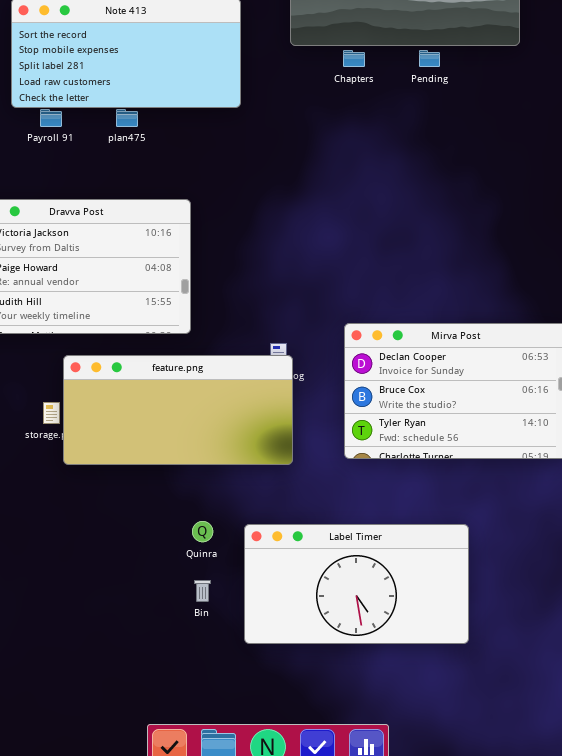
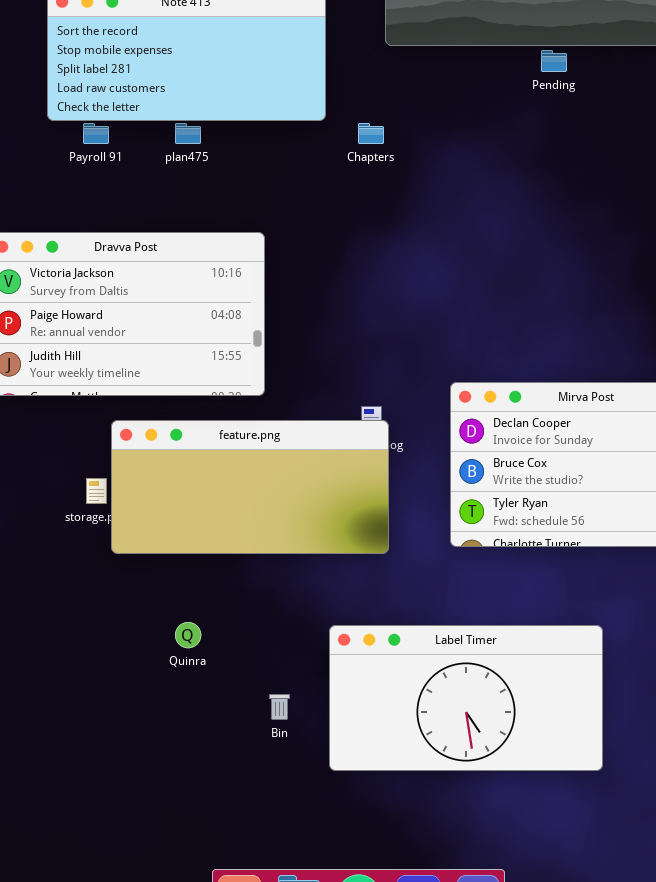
Chapters: [343,50,365,67] -> [358,123,384,144], moved
Quinra: [192,521,213,542] -> [175,622,201,648], moved

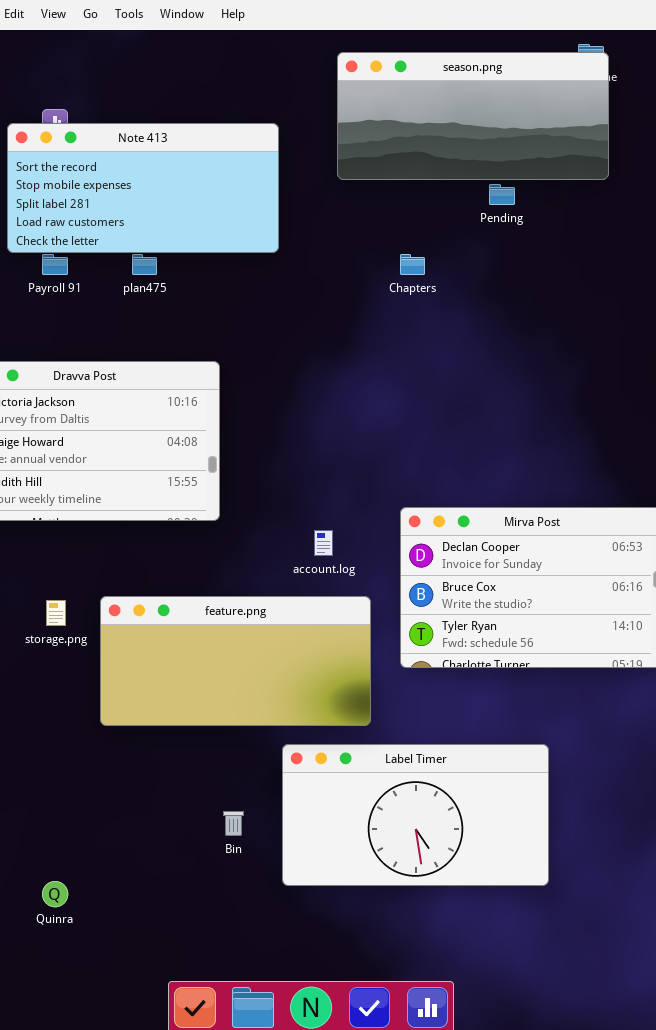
Chapters: [358,123,384,144] -> [400,254,425,275], moved
feature.png: [111,420,389,554] -> [100,596,371,726], moved
Quinra: [175,622,201,648] -> [42,881,68,907], moved

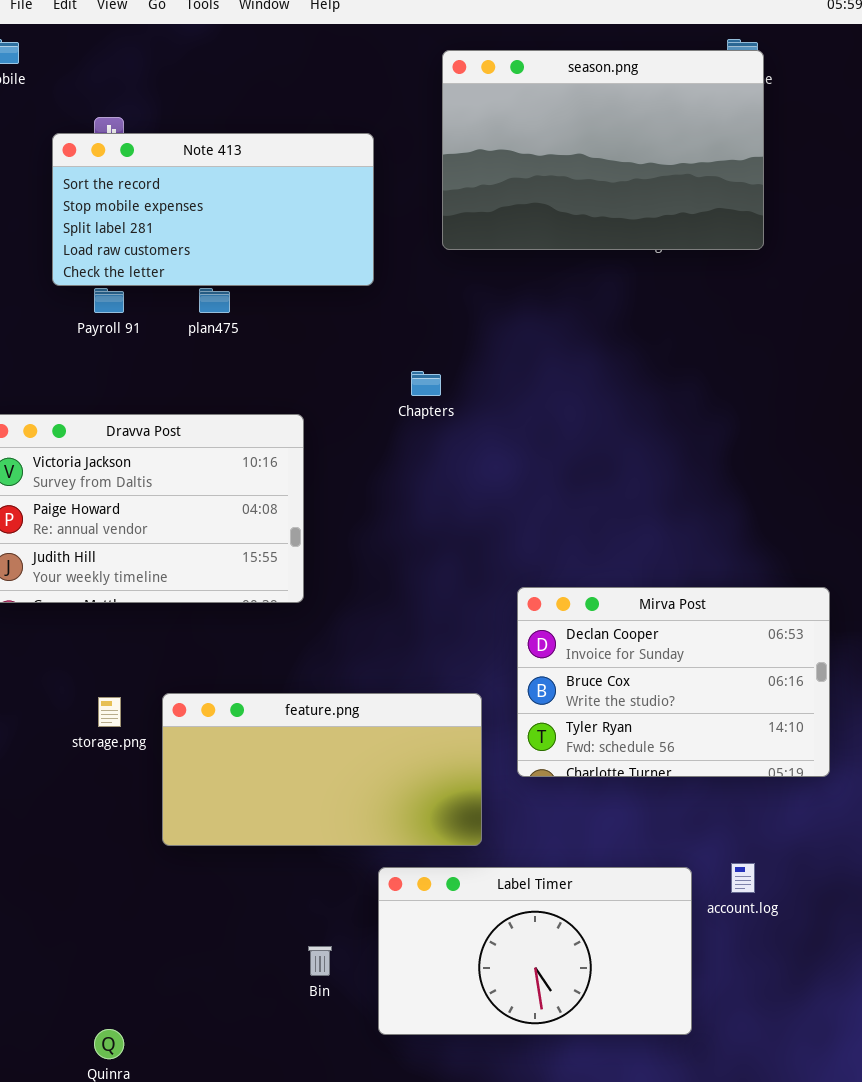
season.png: [337,52,609,180] -> [442,50,764,250], resized
Chapters: [400,254,425,275] -> [411,371,441,396], moved
account.log: [314,530,333,556] -> [731,863,755,893], moved

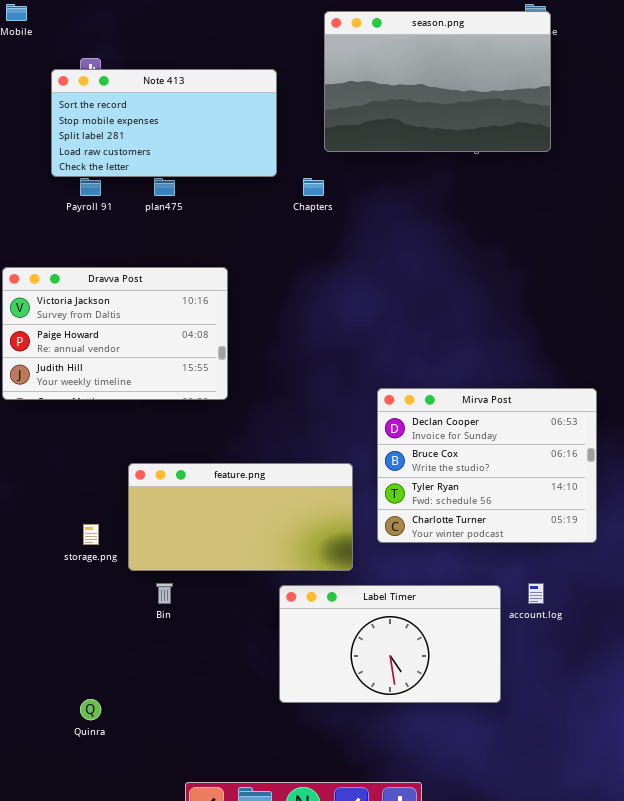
Chapters: [411,371,441,396] -> [303,178,324,196], moved
Mirva Post: [517,587,830,777] -> [377,388,597,543], resized
storage.png: [98,697,121,727] -> [83,524,99,545], moved
Bin: [308,946,332,976] -> [156,583,173,604], moved

